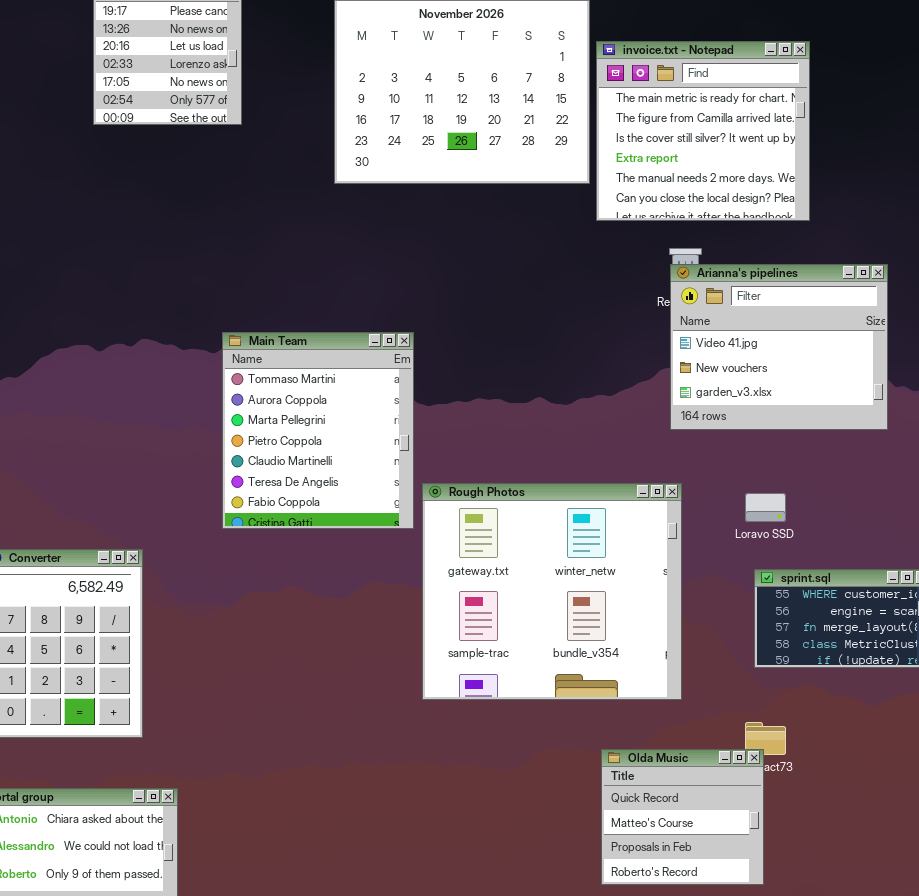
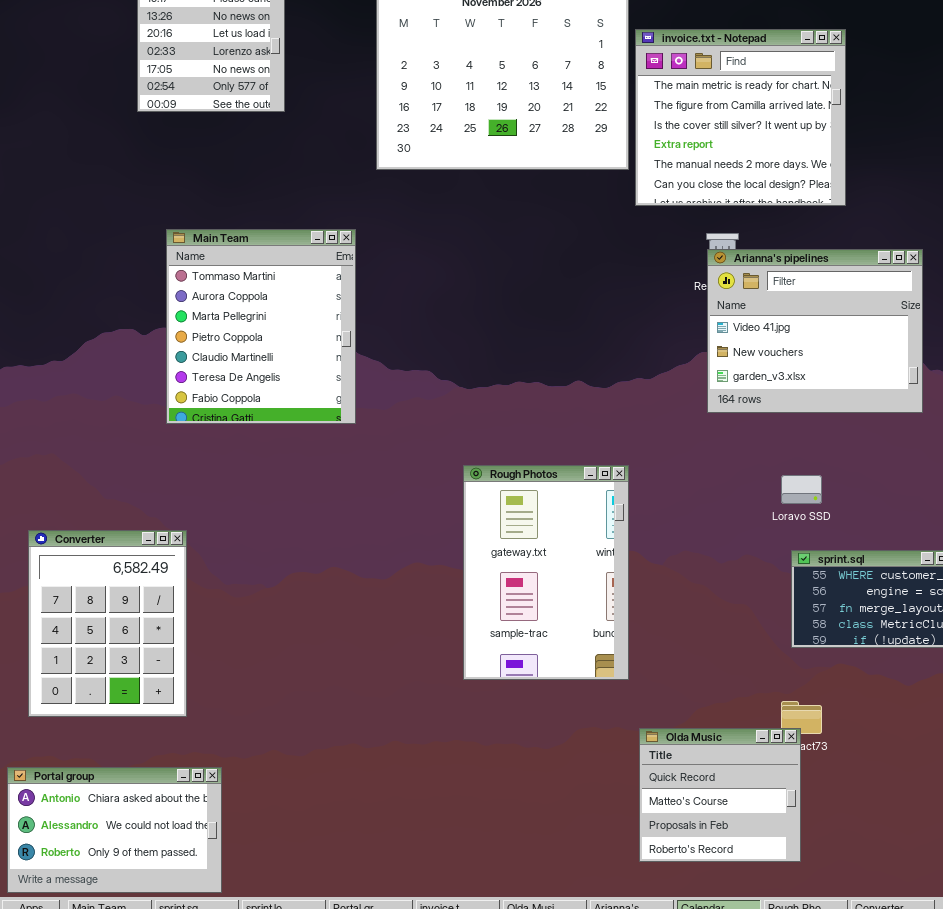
Main Team: [222,332,414,529] -> [166,229,356,424], moved
Rough Photos: [422,483,682,700] -> [463,465,629,680], resized

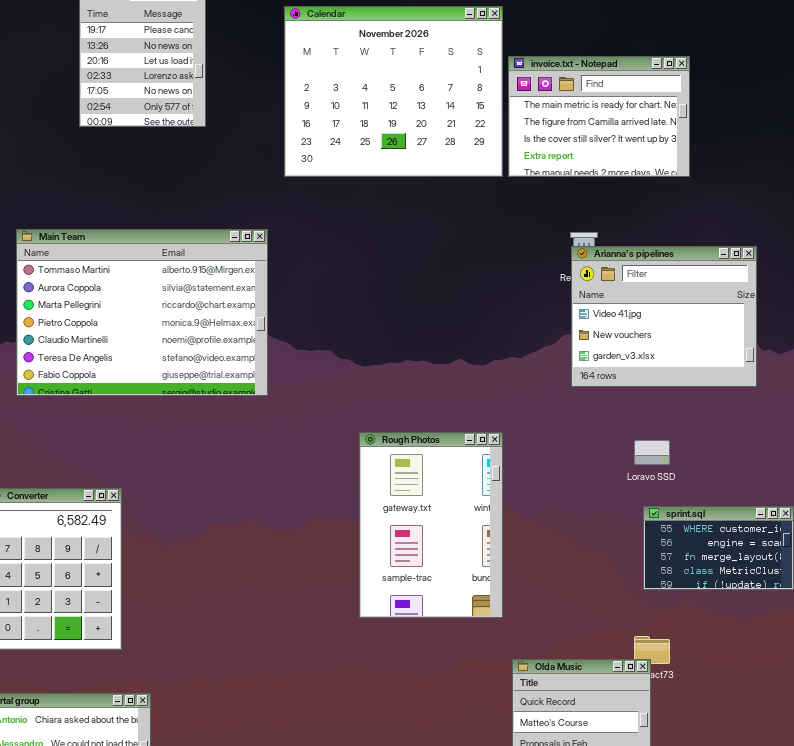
invoice.txt - Notepad: [635,29,846,206] -> [508,56,690,177], resized
Main Team: [166,229,356,424] -> [16,229,268,396], resized

